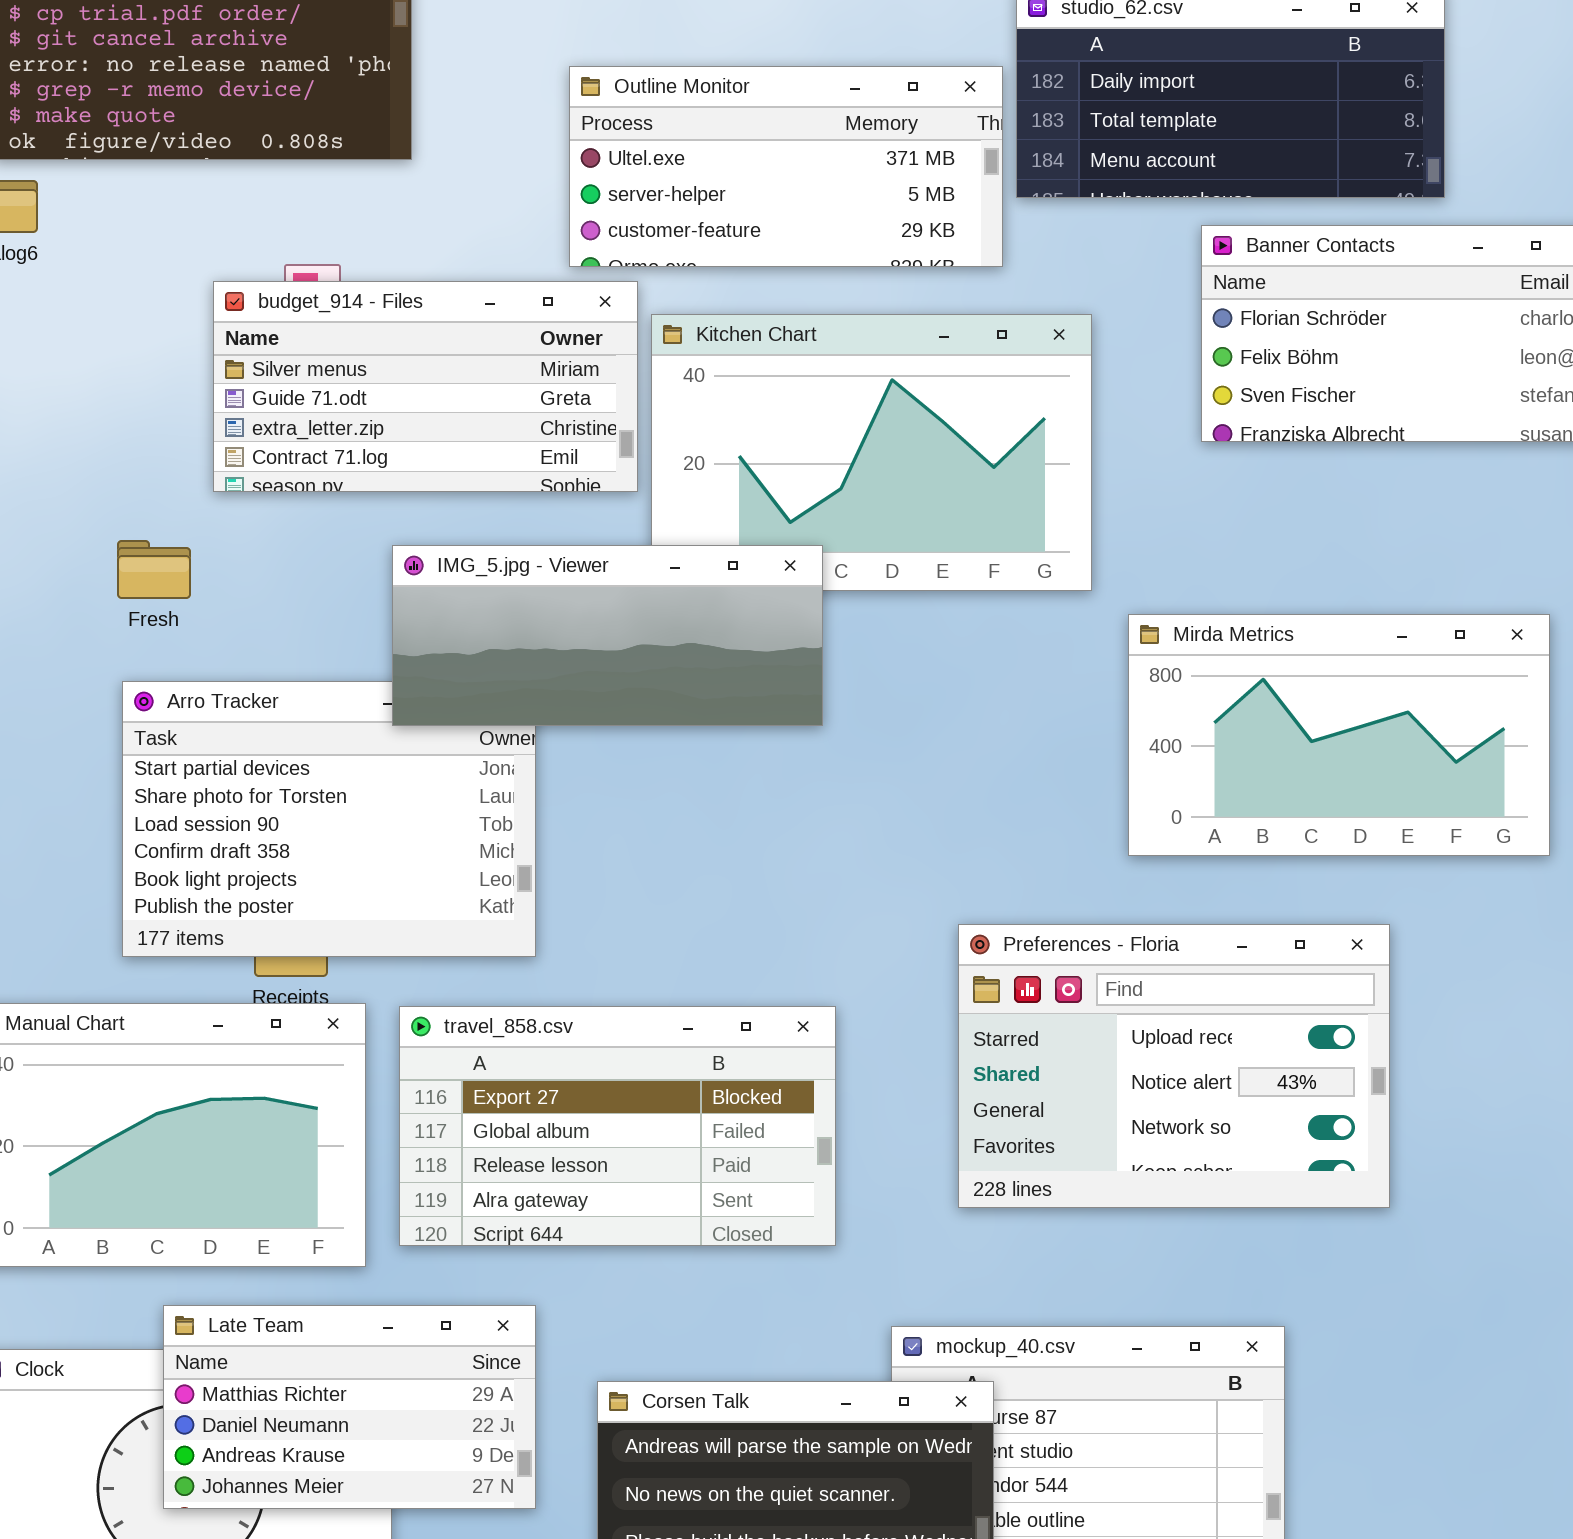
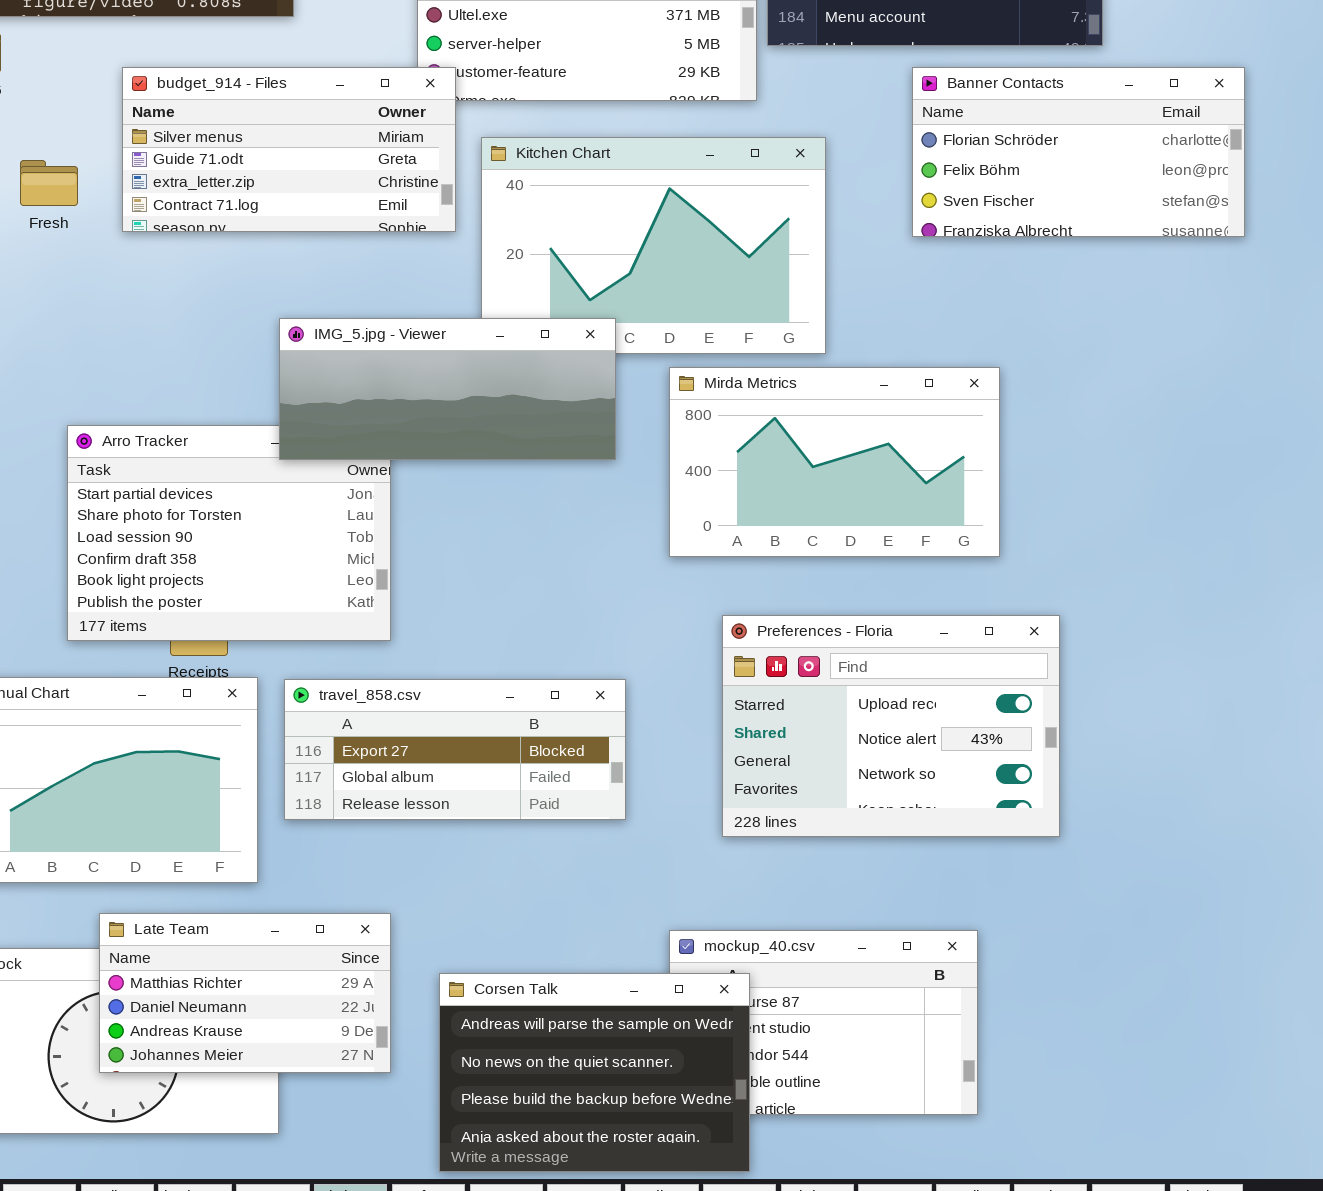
budget_914 - Files: [213,281,638,492] -> [122,67,456,232], moved
Fresh: [117,540,191,599] -> [20,160,78,206], moved
Mirda Metrics: [1128,614,1550,856] -> [669,367,1000,557], moved
travel_858.csv: [399,1006,836,1246] -> [284,679,626,820], resized

